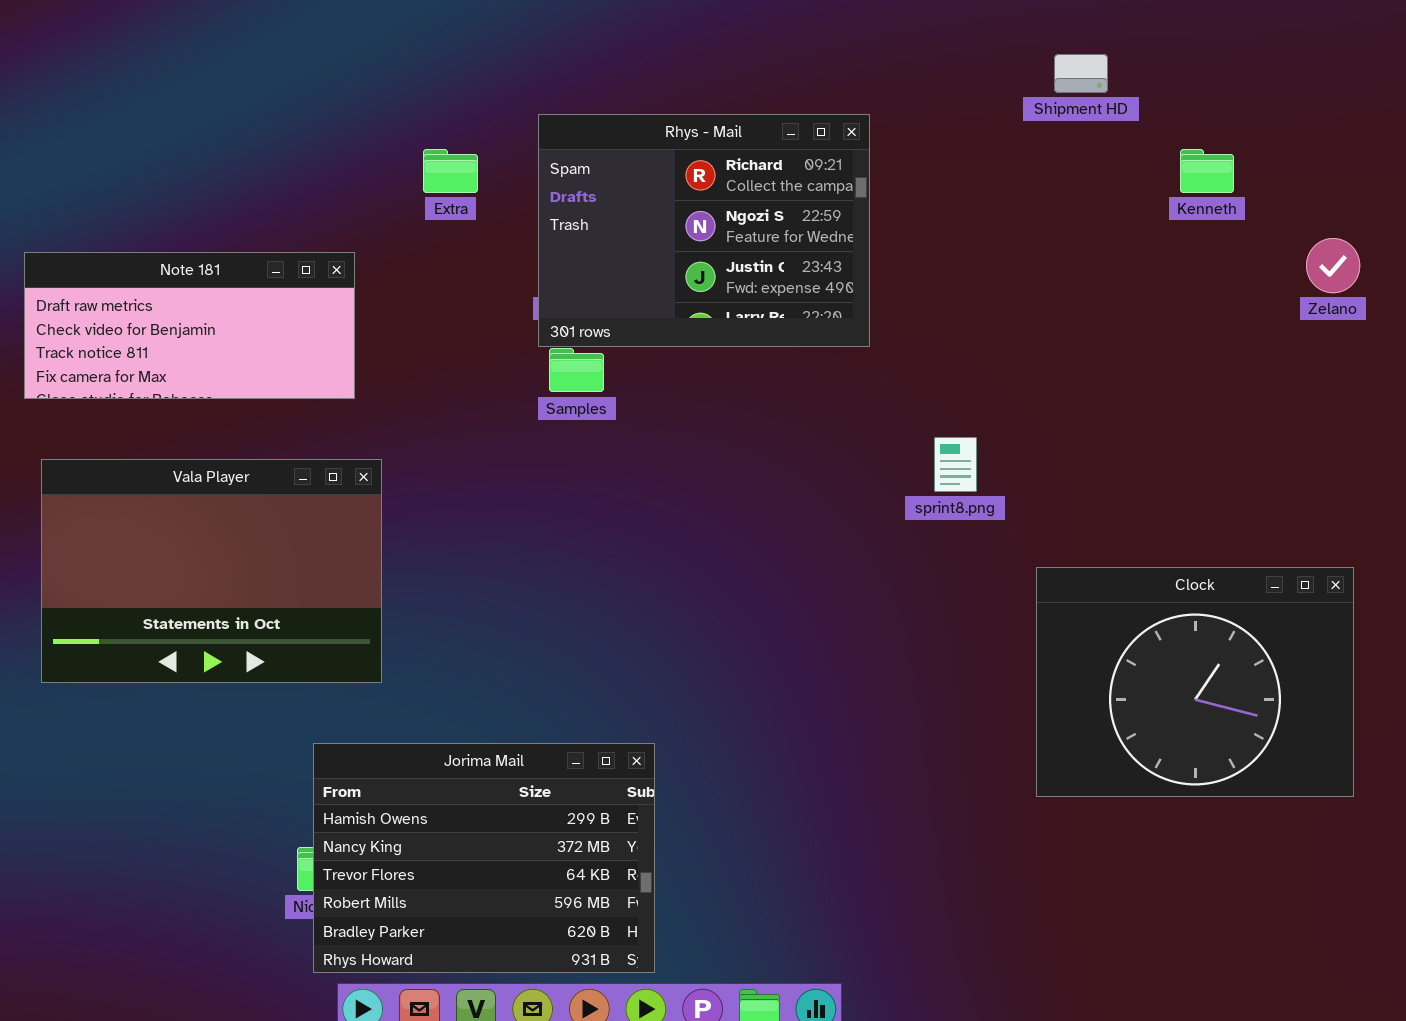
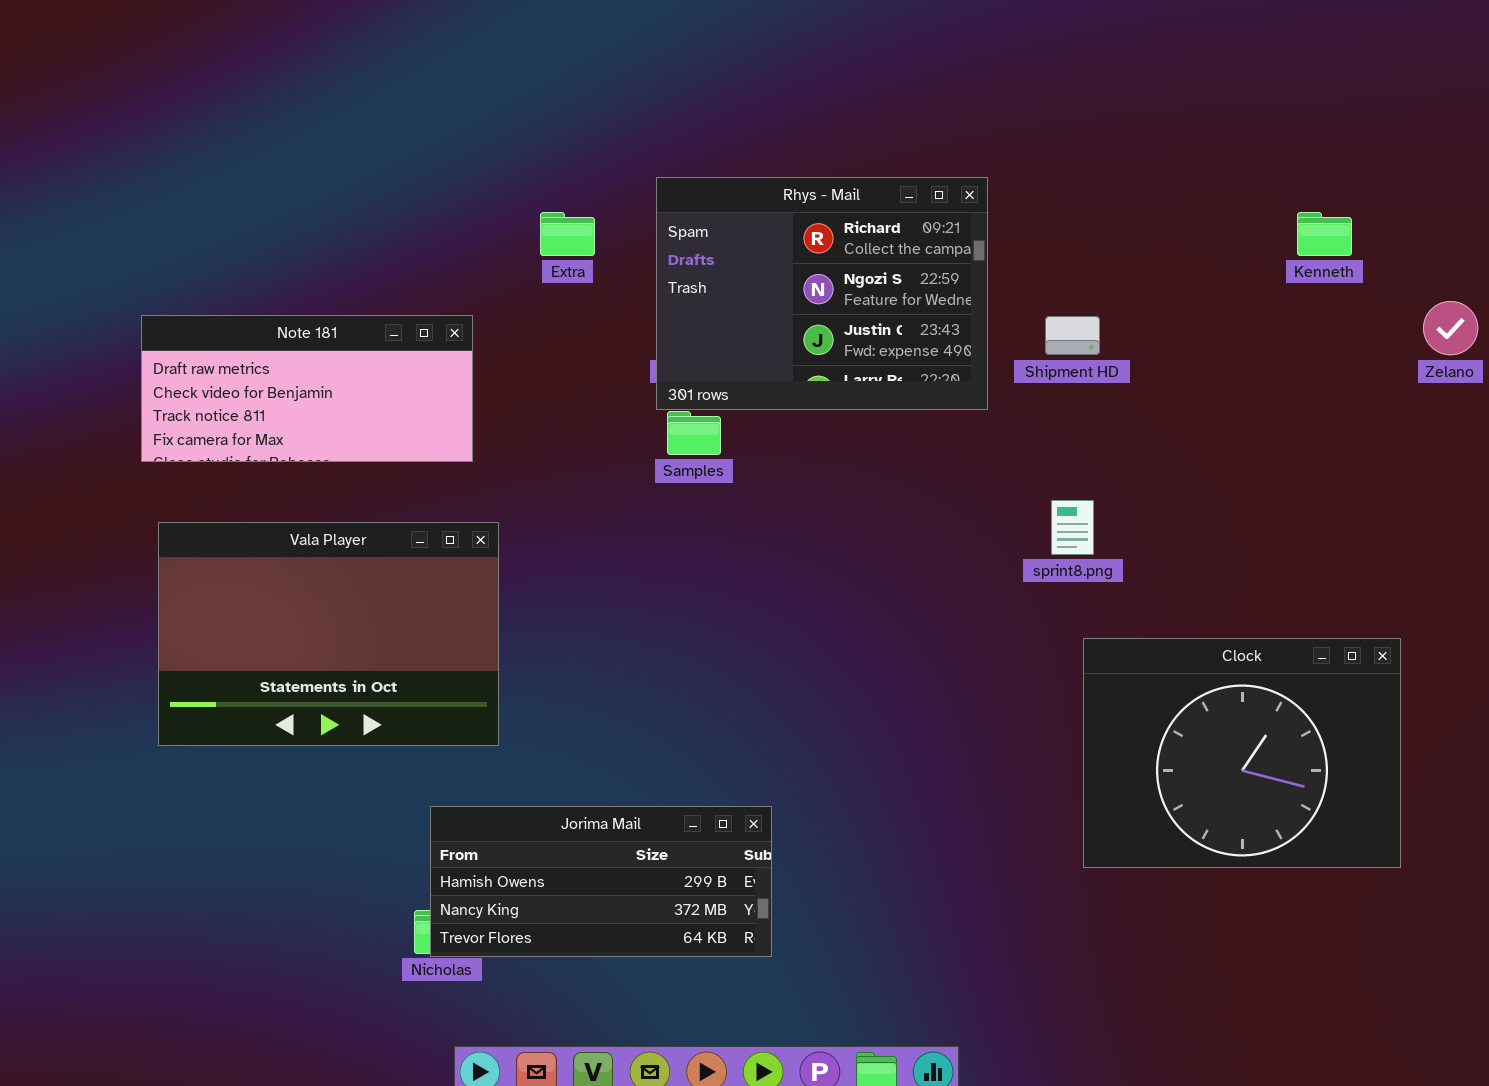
Shipment HD: [1054,54,1108,93] -> [1045,316,1100,355], moved
Clock: [1036,567,1354,797] -> [1083,638,1401,868], moved
Jorima Mail: [313,743,655,973] -> [430,806,772,957], resized

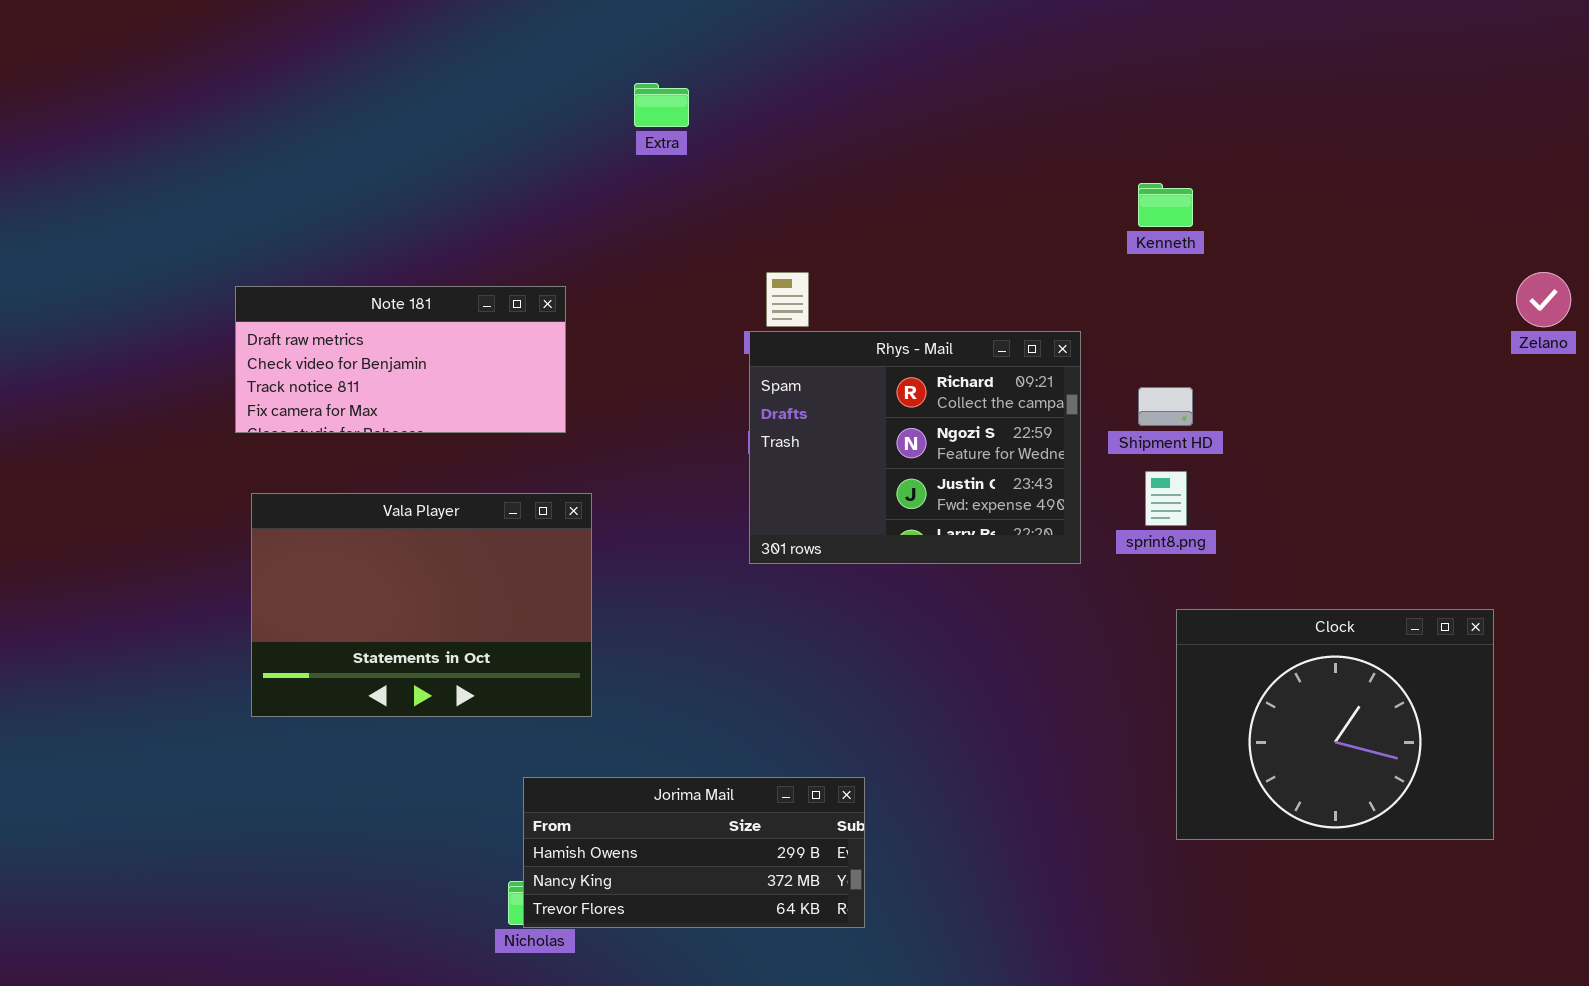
Rhys - Mail: [656,177,988,410] -> [749,331,1081,564], moved
Extra: [540,212,595,256] -> [634,83,689,127], moved
Kenneth: [1297,212,1352,256] -> [1138,183,1193,227], moved
Shipment HD: [1045,316,1100,355] -> [1138,387,1193,426], moved

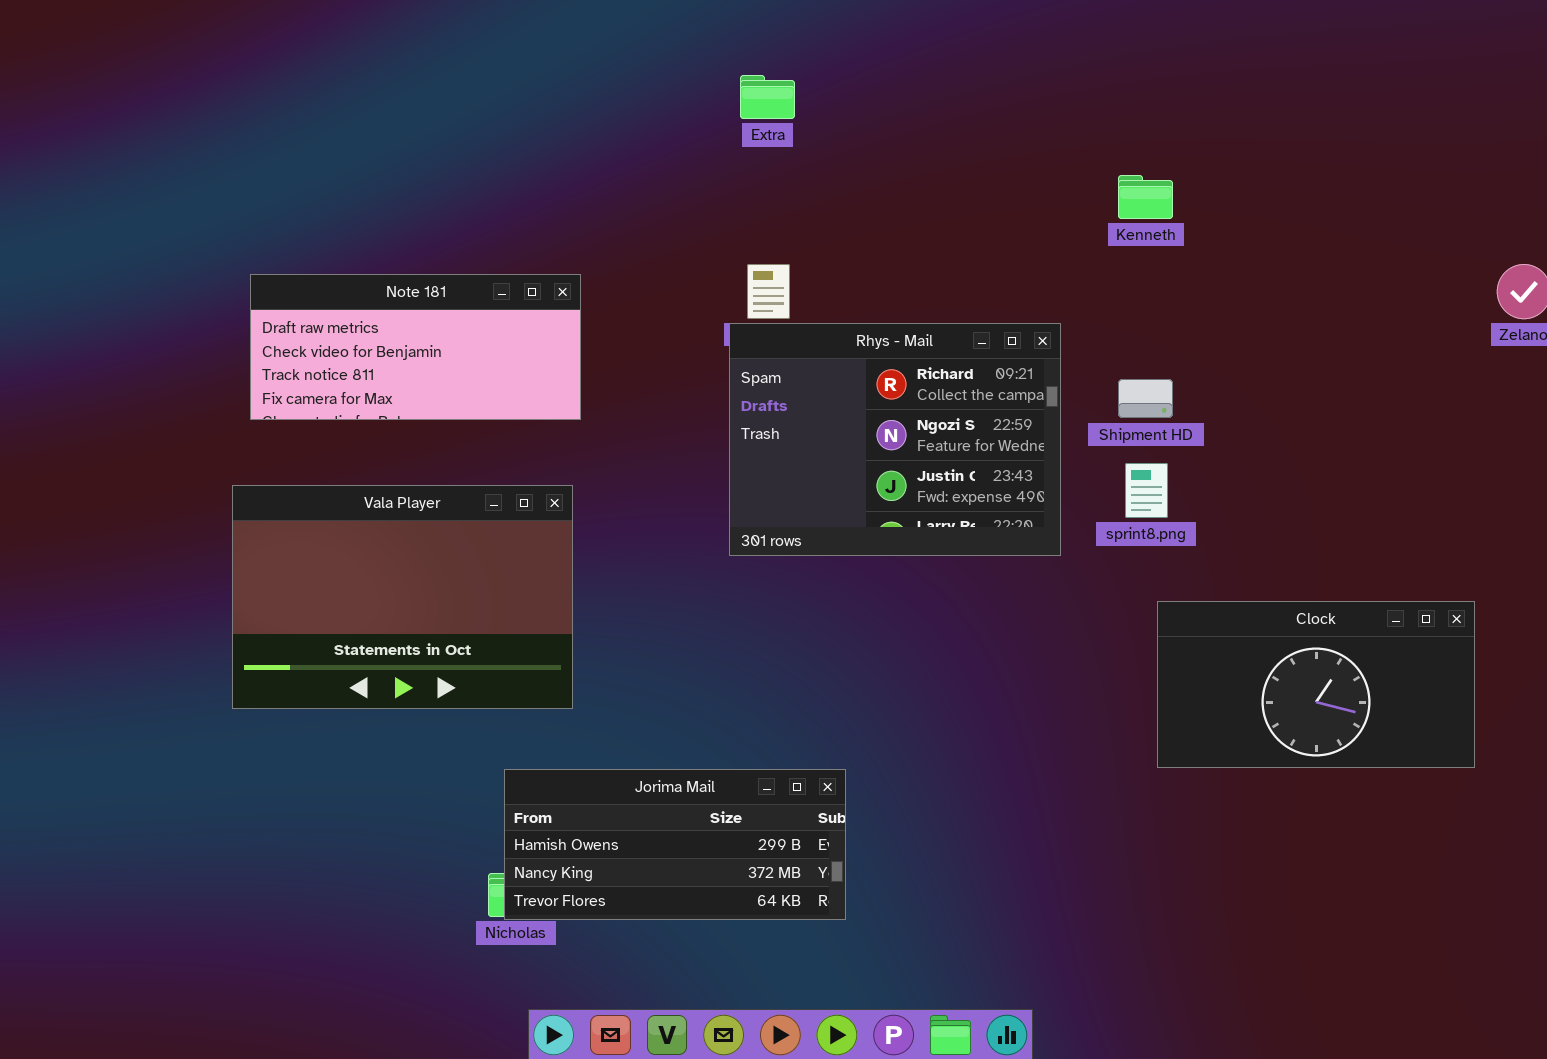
Extra: [634,83,689,127] -> [740,75,795,119], moved
Note 181: [235,286,566,433] -> [250,274,581,420], moved
Clock: [1176,609,1494,840] -> [1157,601,1475,768], resized

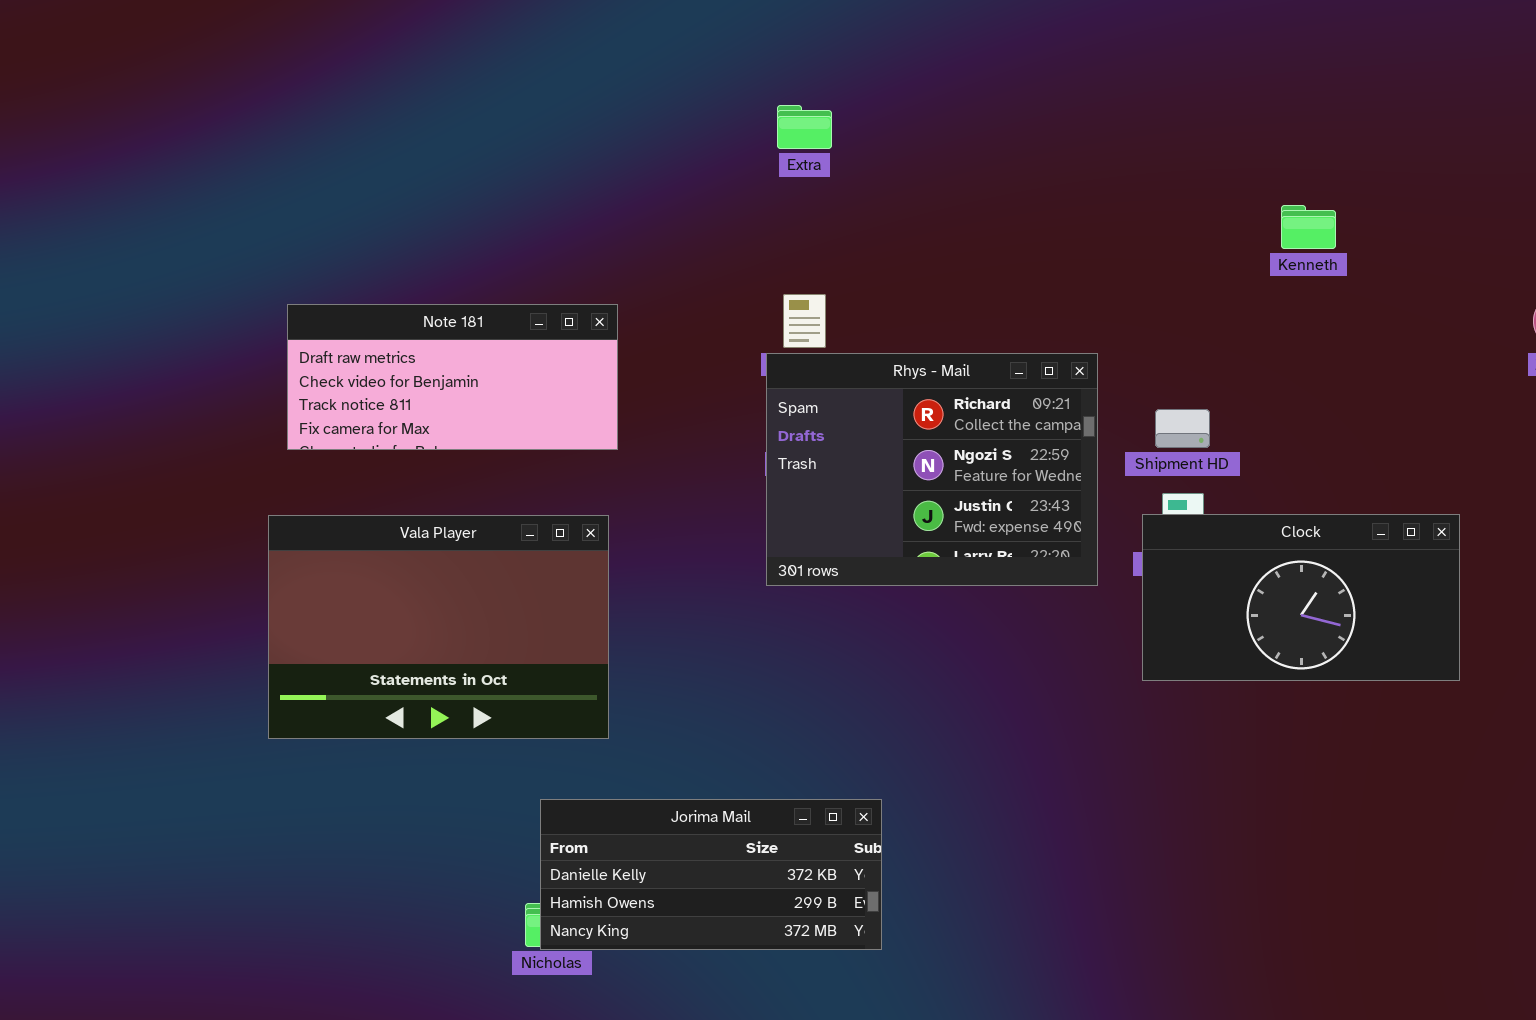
Kenneth: [1118,175,1173,219] -> [1281,205,1336,249], moved
Clock: [1157,601,1475,768] -> [1142,514,1460,681], moved
Jorima Mail: [504,769,846,920] -> [540,799,882,950], scrolled up 1 row

